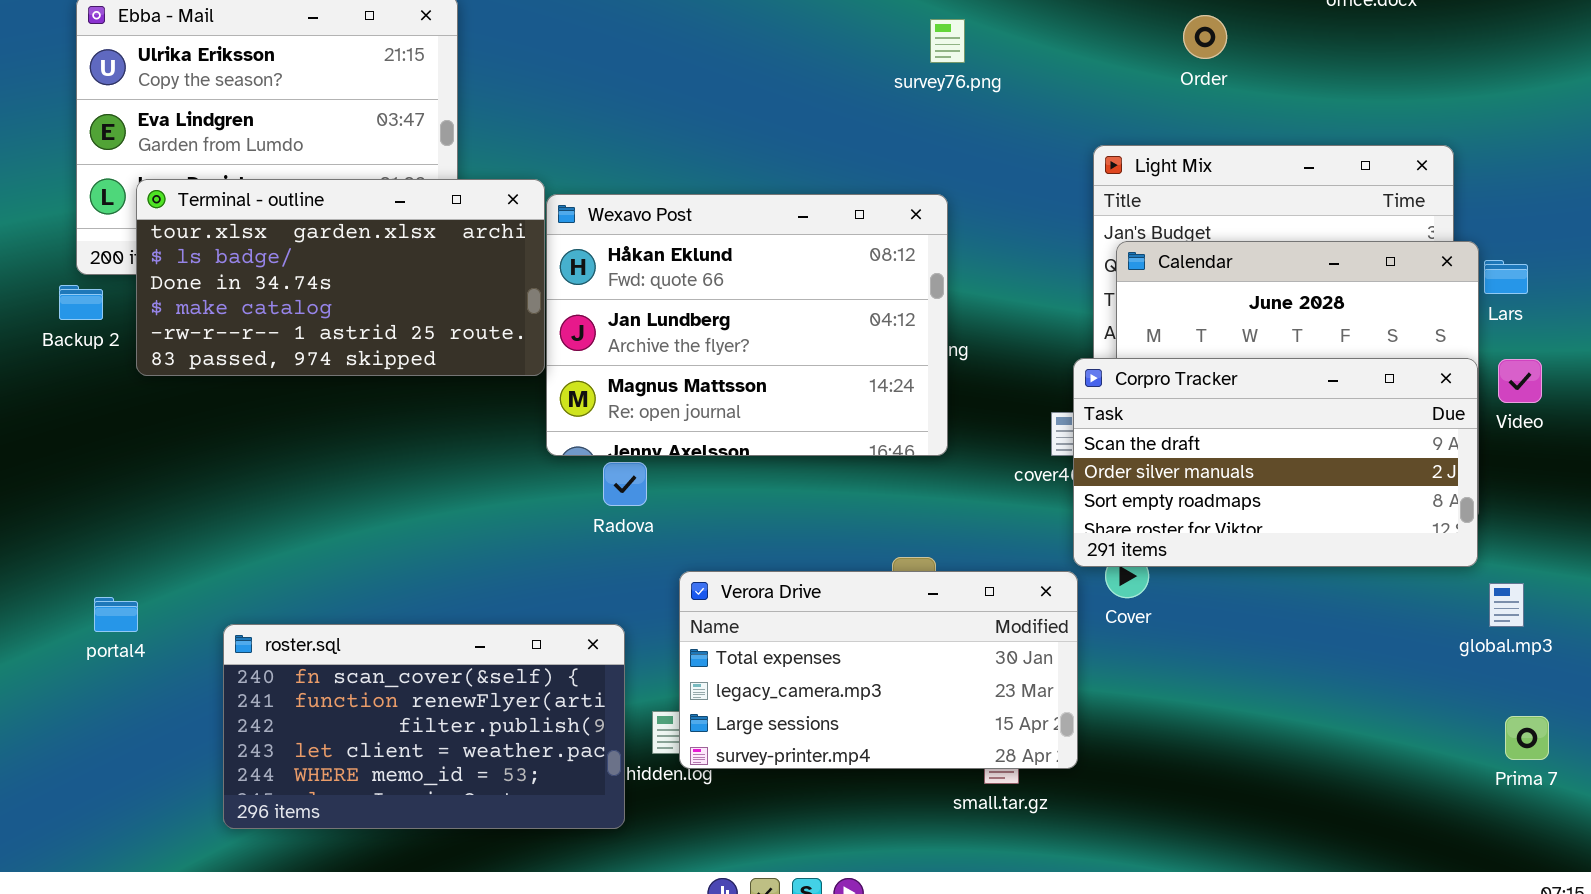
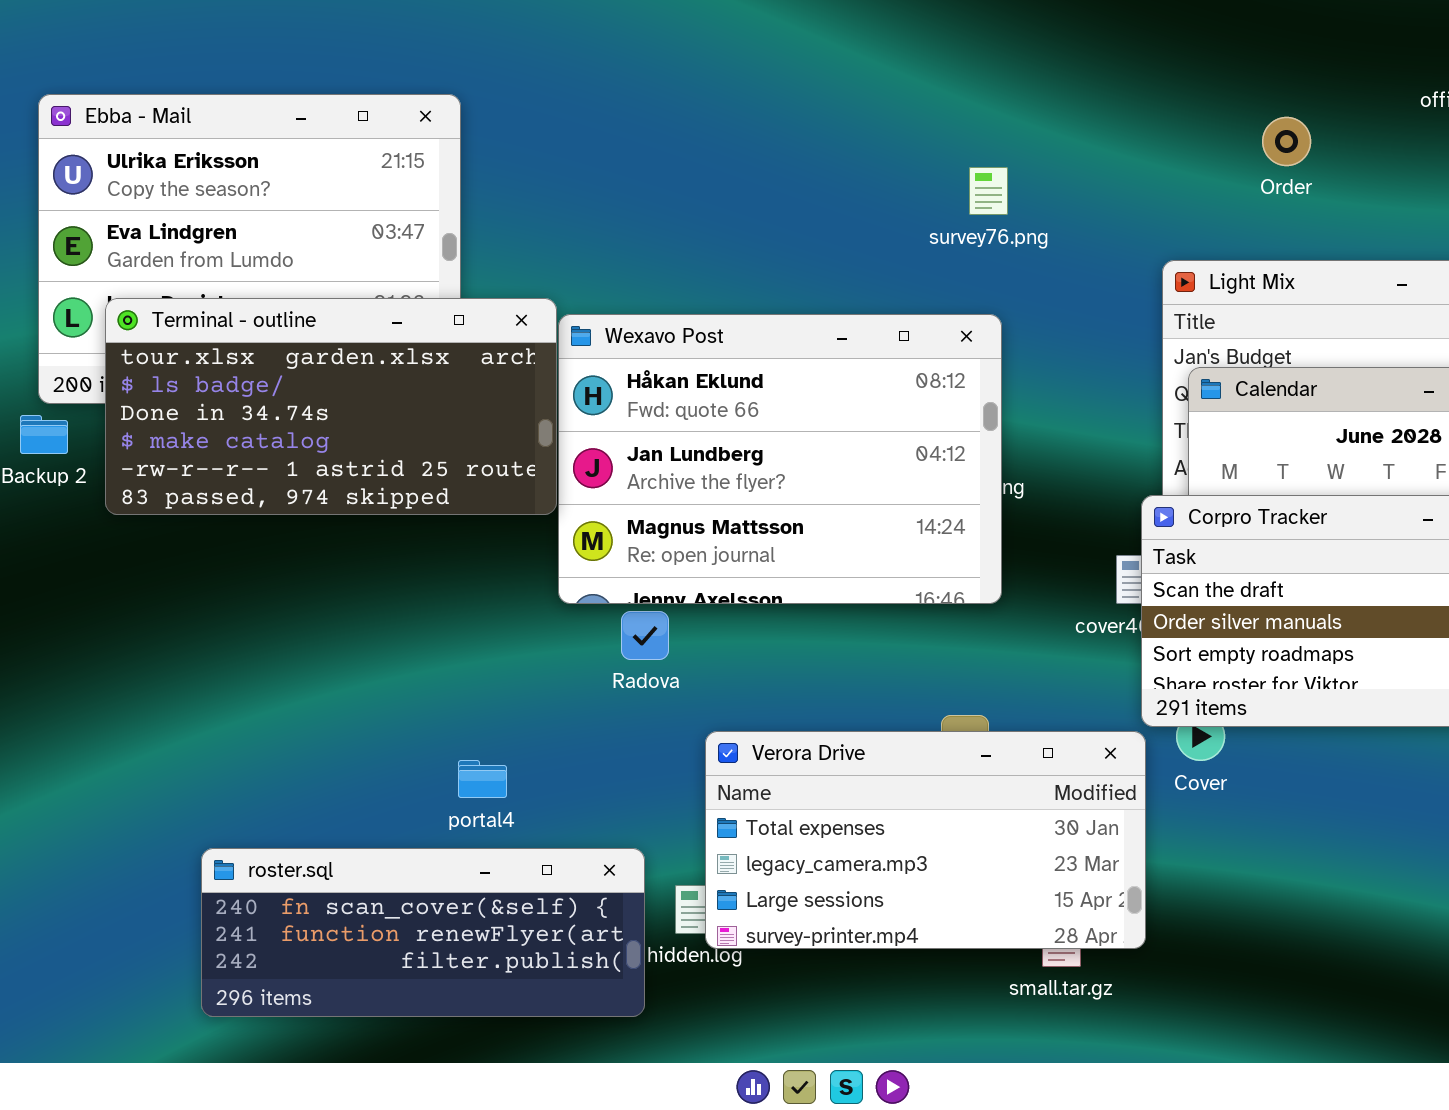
survey76.png: [930,19,965,63] -> [969,167,1008,215], moved
portal4: [94,597,138,632] -> [458,760,507,798], moved
roster.sql: [223,624,625,829] -> [201,848,645,1017], resized

